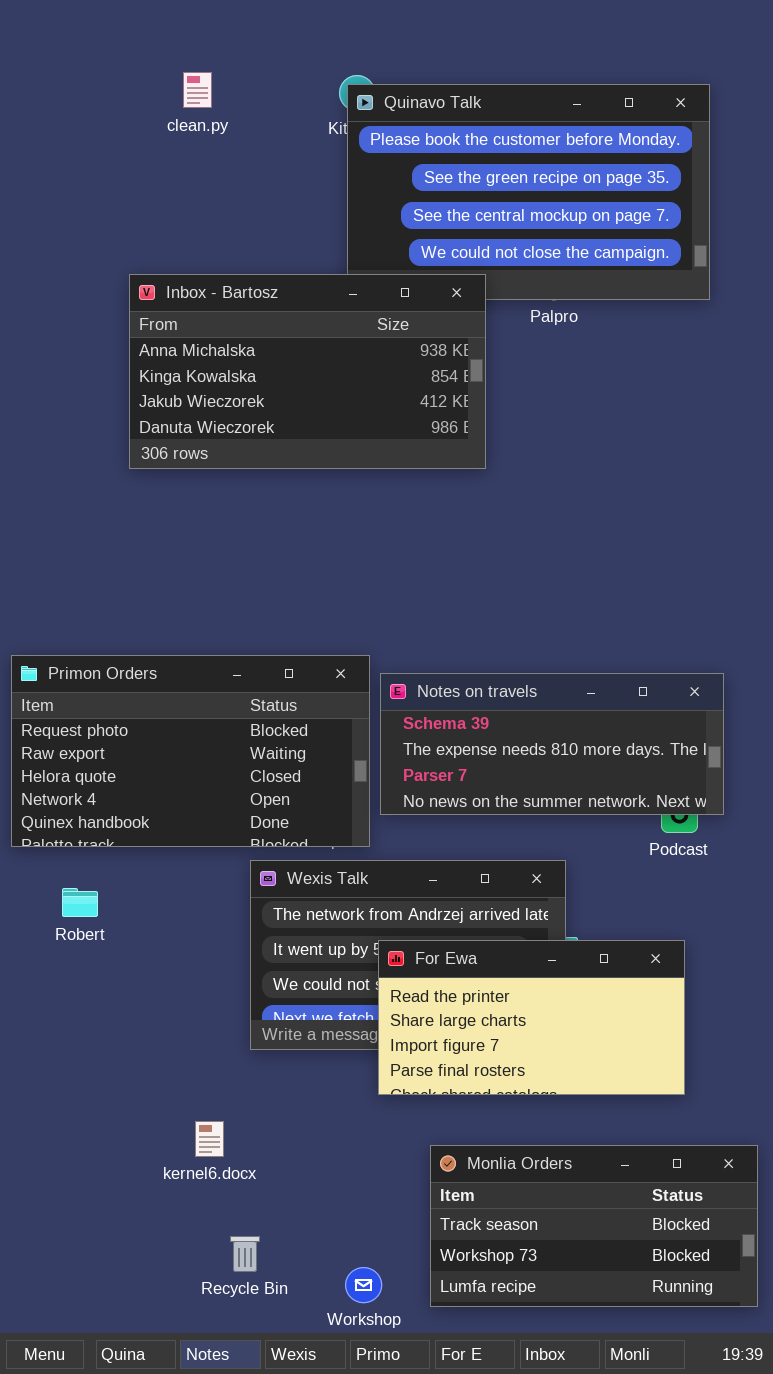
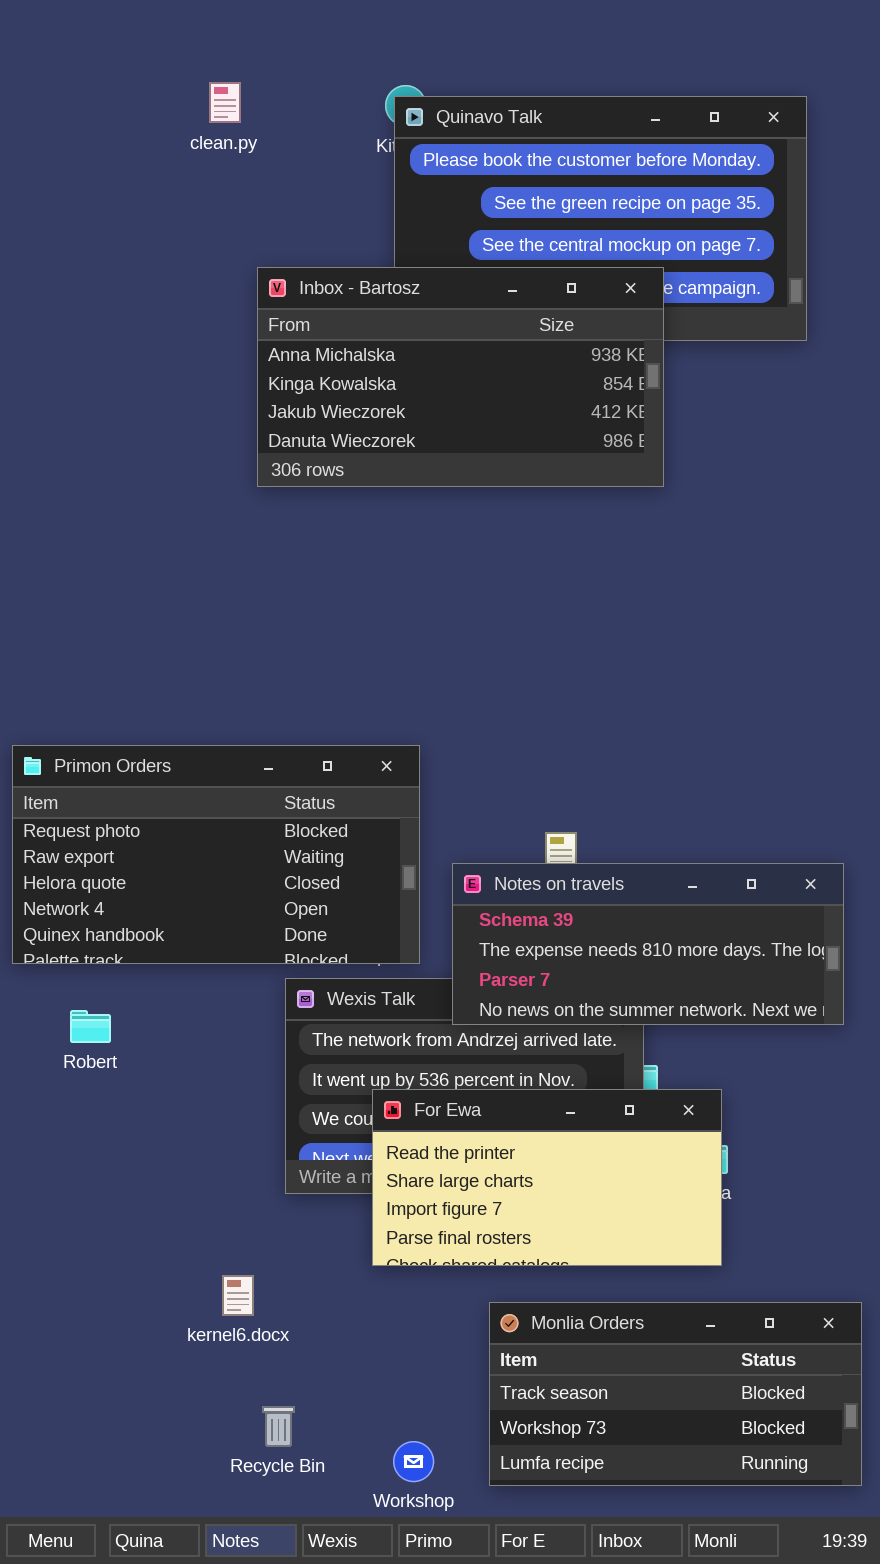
Inbox - Bartosz: [129,274,486,469] -> [257,267,664,487], moved
Notes on travels: [380,673,724,815] -> [452,863,844,1025], moved
For Ewa: [378,940,685,1095] -> [372,1089,722,1266], moved

